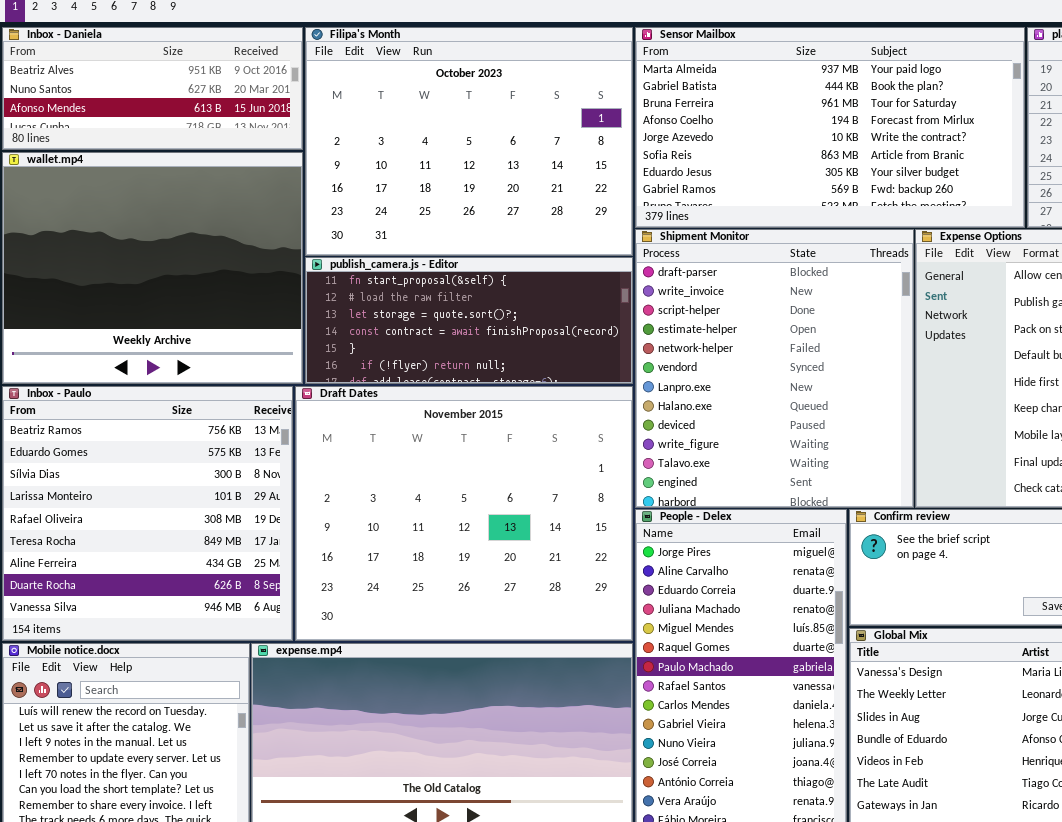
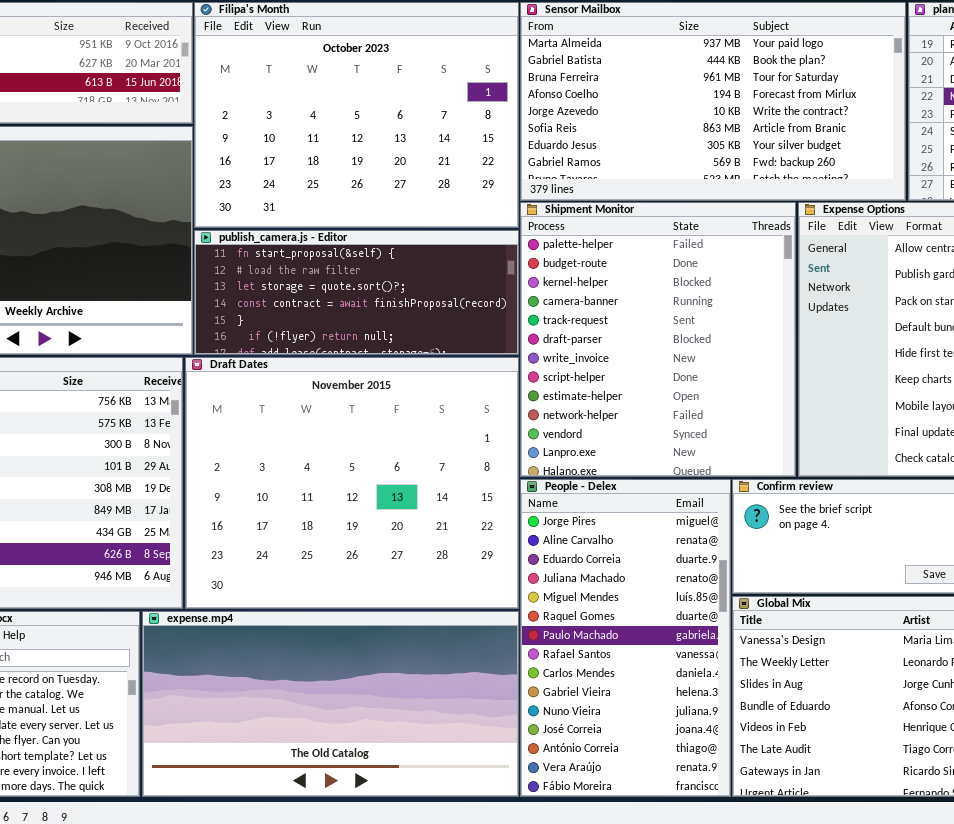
Shipment Monitor: [635,229,914,508] -> [520,202,796,477], scrolled up 5 rows

